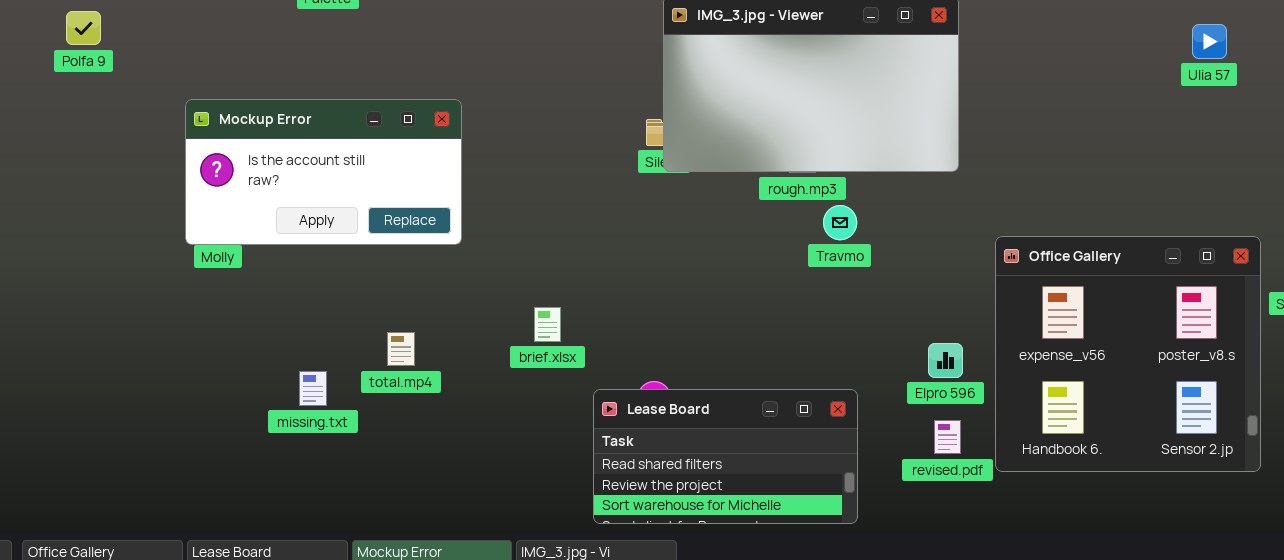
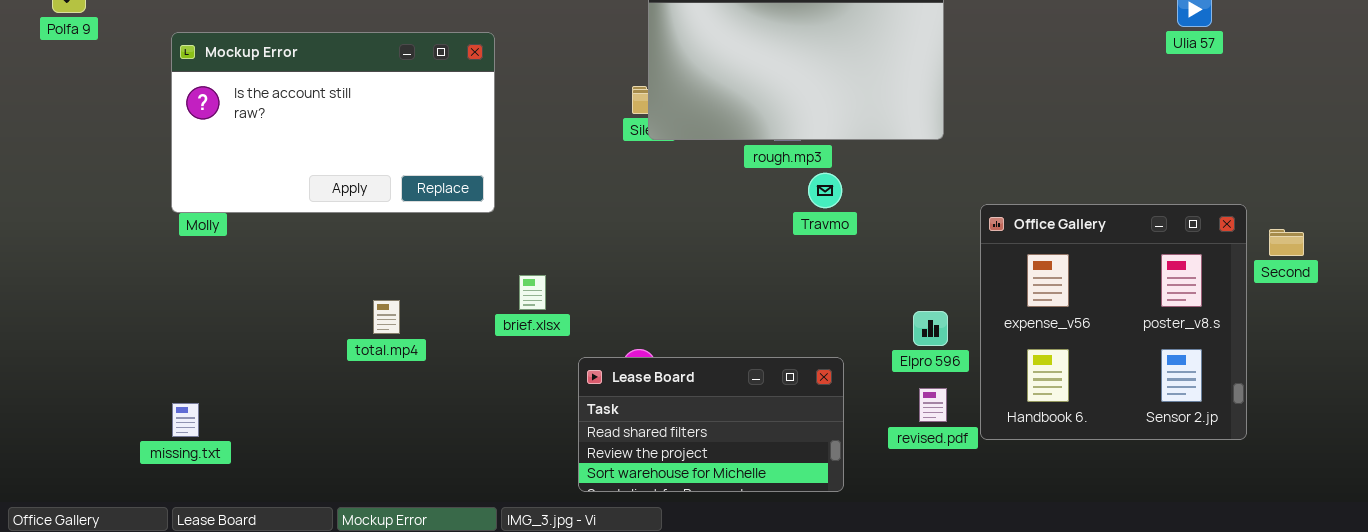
Mockup Error: [185,99,462,245] -> [171,32,495,213], resized
missing.txt: [299,371,327,406] -> [172,403,199,437], moved

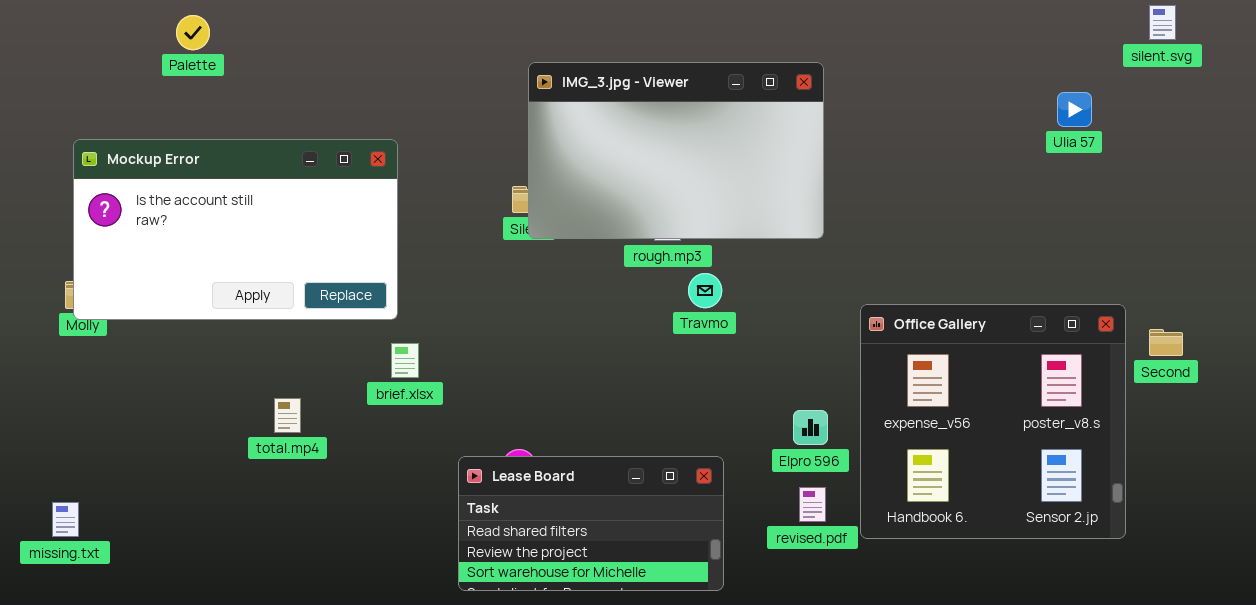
Mockup Error: [171,32,495,213] -> [73,139,398,320], moved
brief.xlsx: [519,275,546,310] -> [391,343,419,378], moved
total.mp4: [373,300,400,334] -> [274,398,301,433], moved

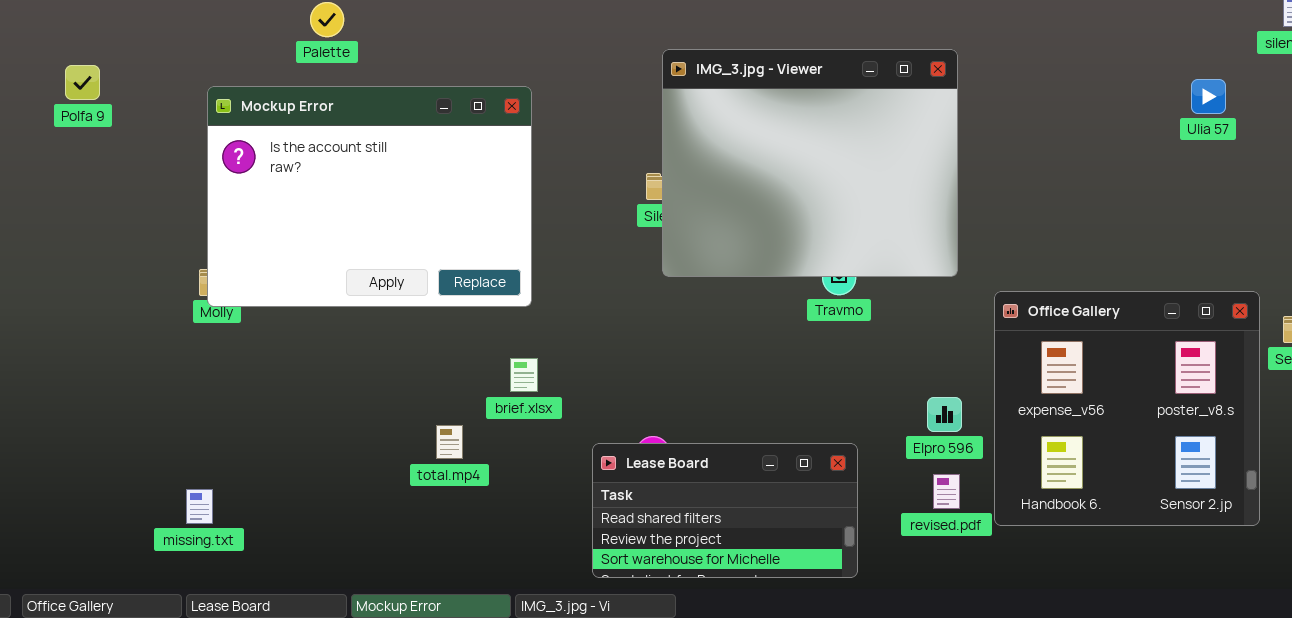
IMG_3.jpg - Viewer: [528,62,824,239] -> [662,49,958,277], resized
Mockup Error: [73,139,398,320] -> [207,86,532,307], resized
brief.xlsx: [391,343,419,378] -> [510,358,538,392], moved
total.mp4: [274,398,301,433] -> [436,425,463,459], moved

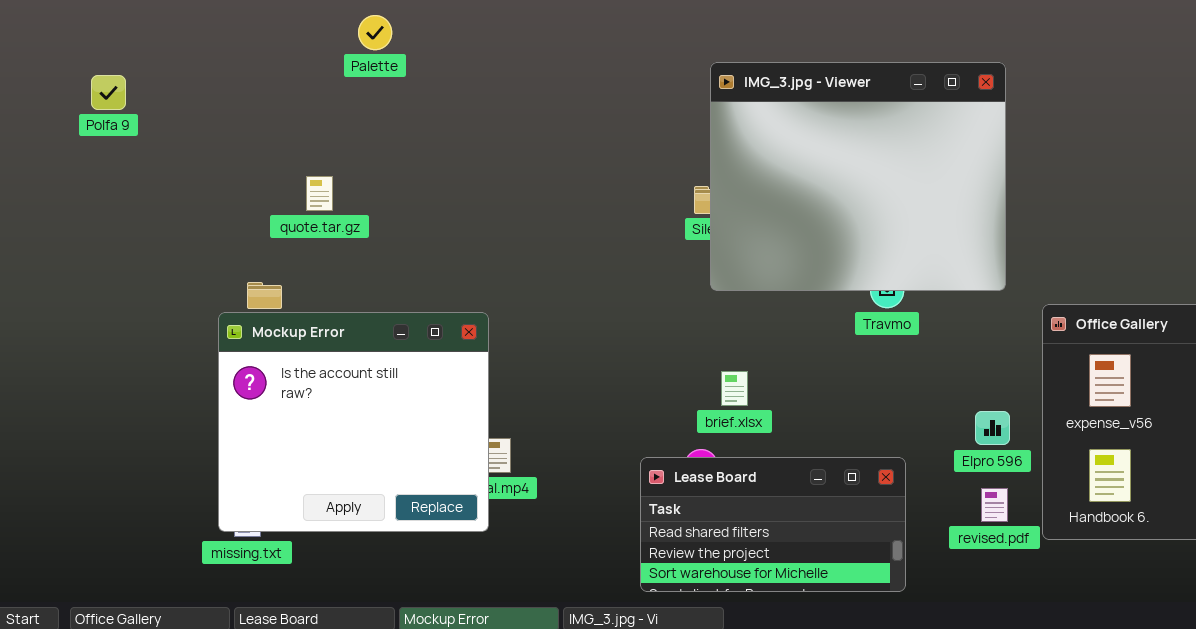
Polfa 9: [65,65,100,100] -> [91,75,126,110], moved
Mockup Error: [207,86,532,307] -> [218,312,489,532], moved, resized
brief.xlsx: [510,358,538,392] -> [721,371,748,406], moved

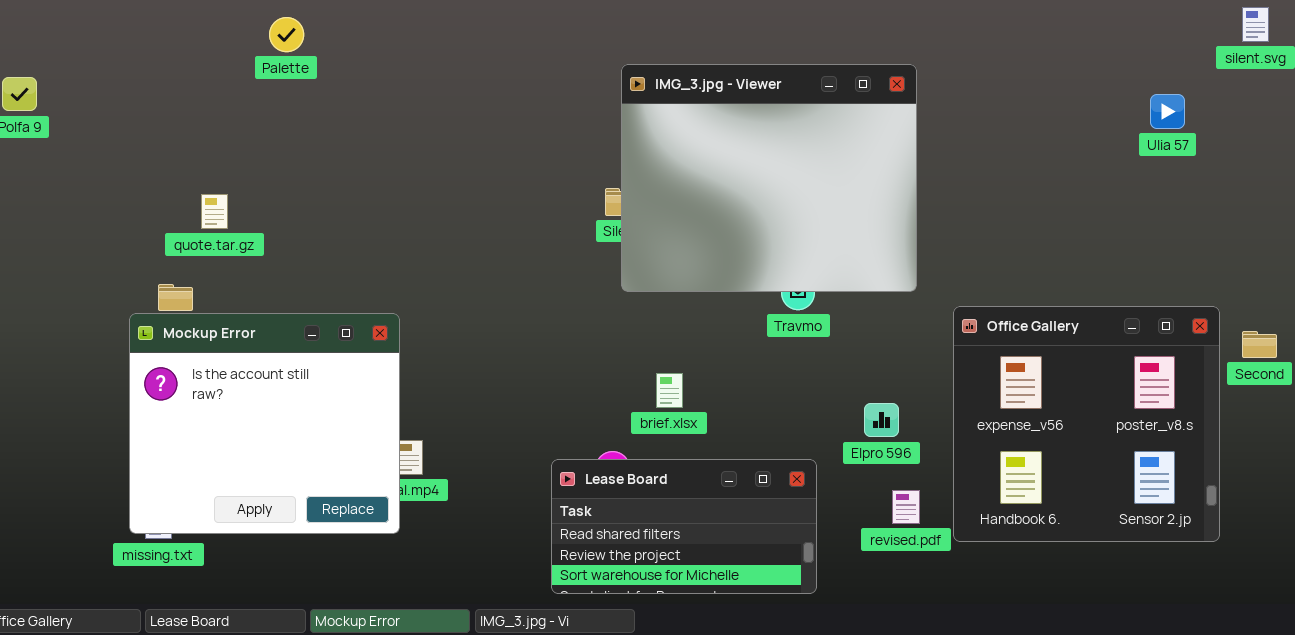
quote.tar.gz: [306,176,333,211] -> [201,194,228,229], moved
brief.xlsx: [721,371,748,406] -> [656,373,683,408], moved
Elpro 596: [975,411,1010,445] -> [864,403,899,437], moved

